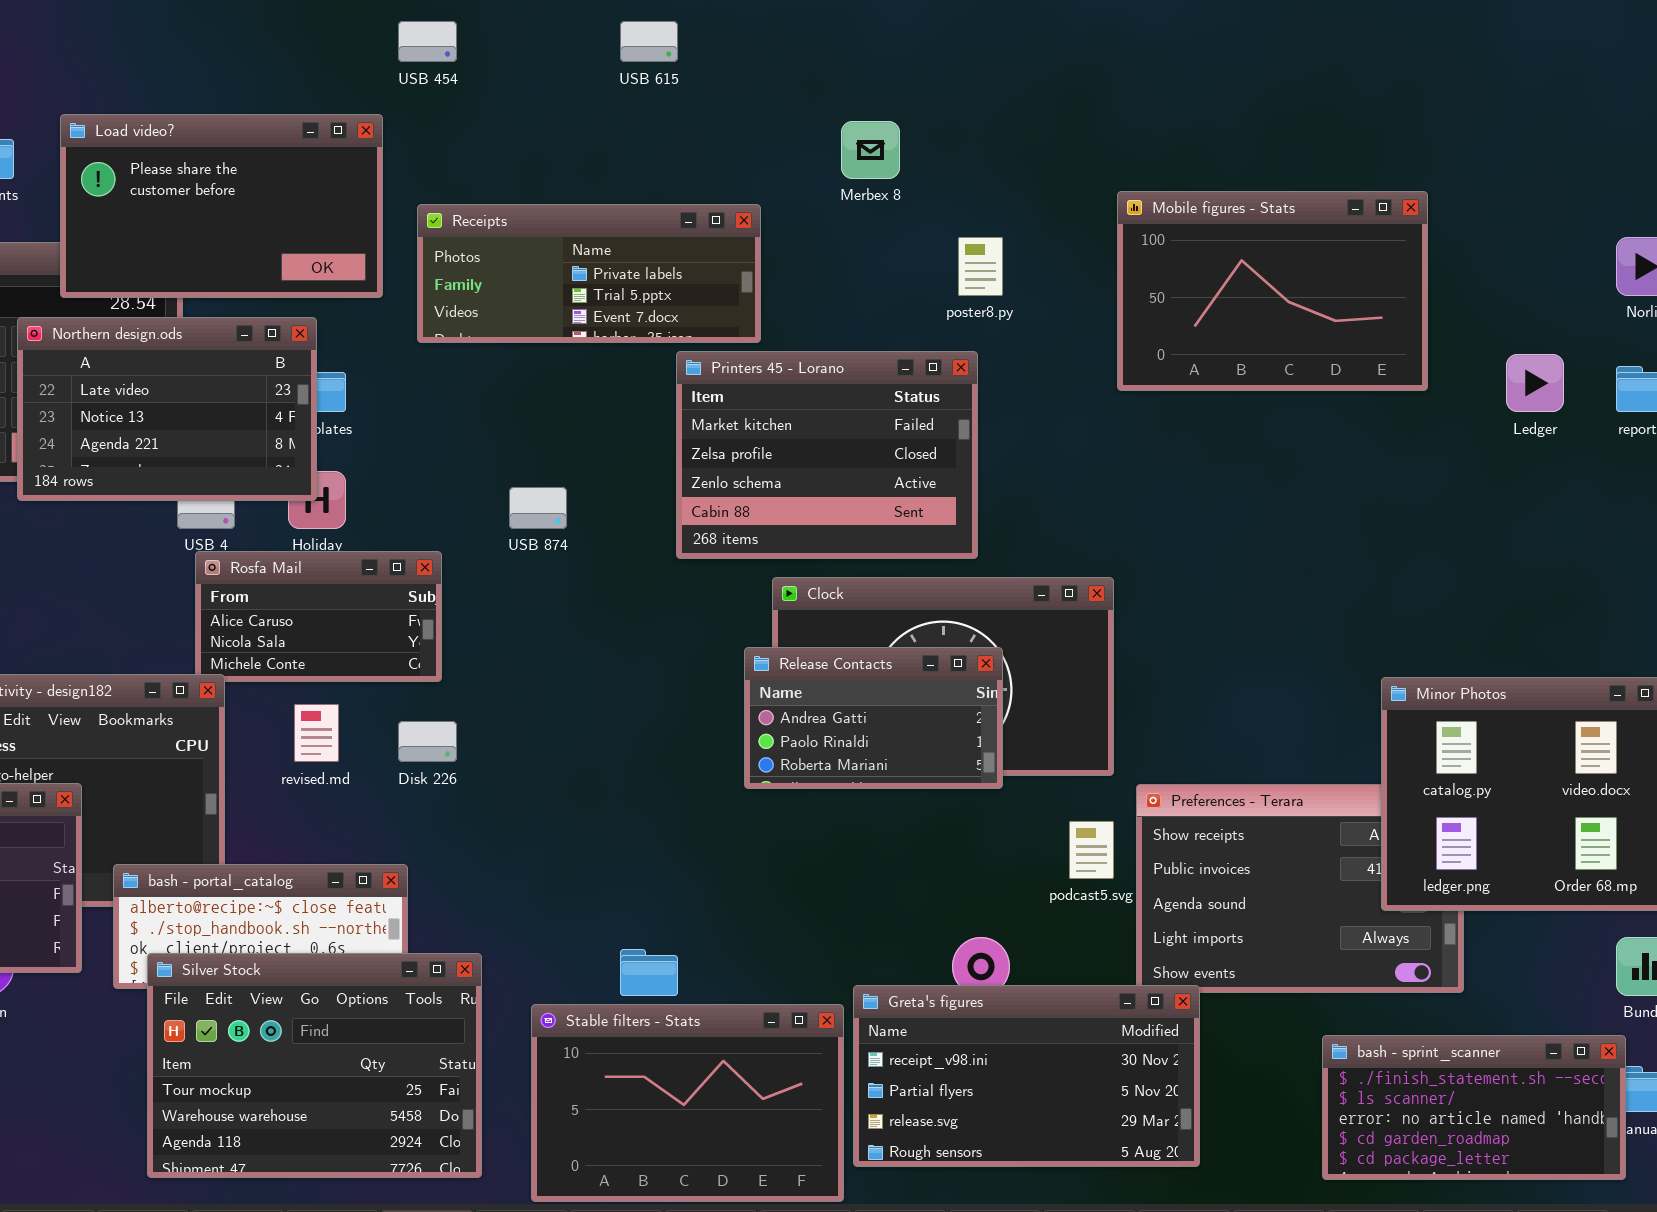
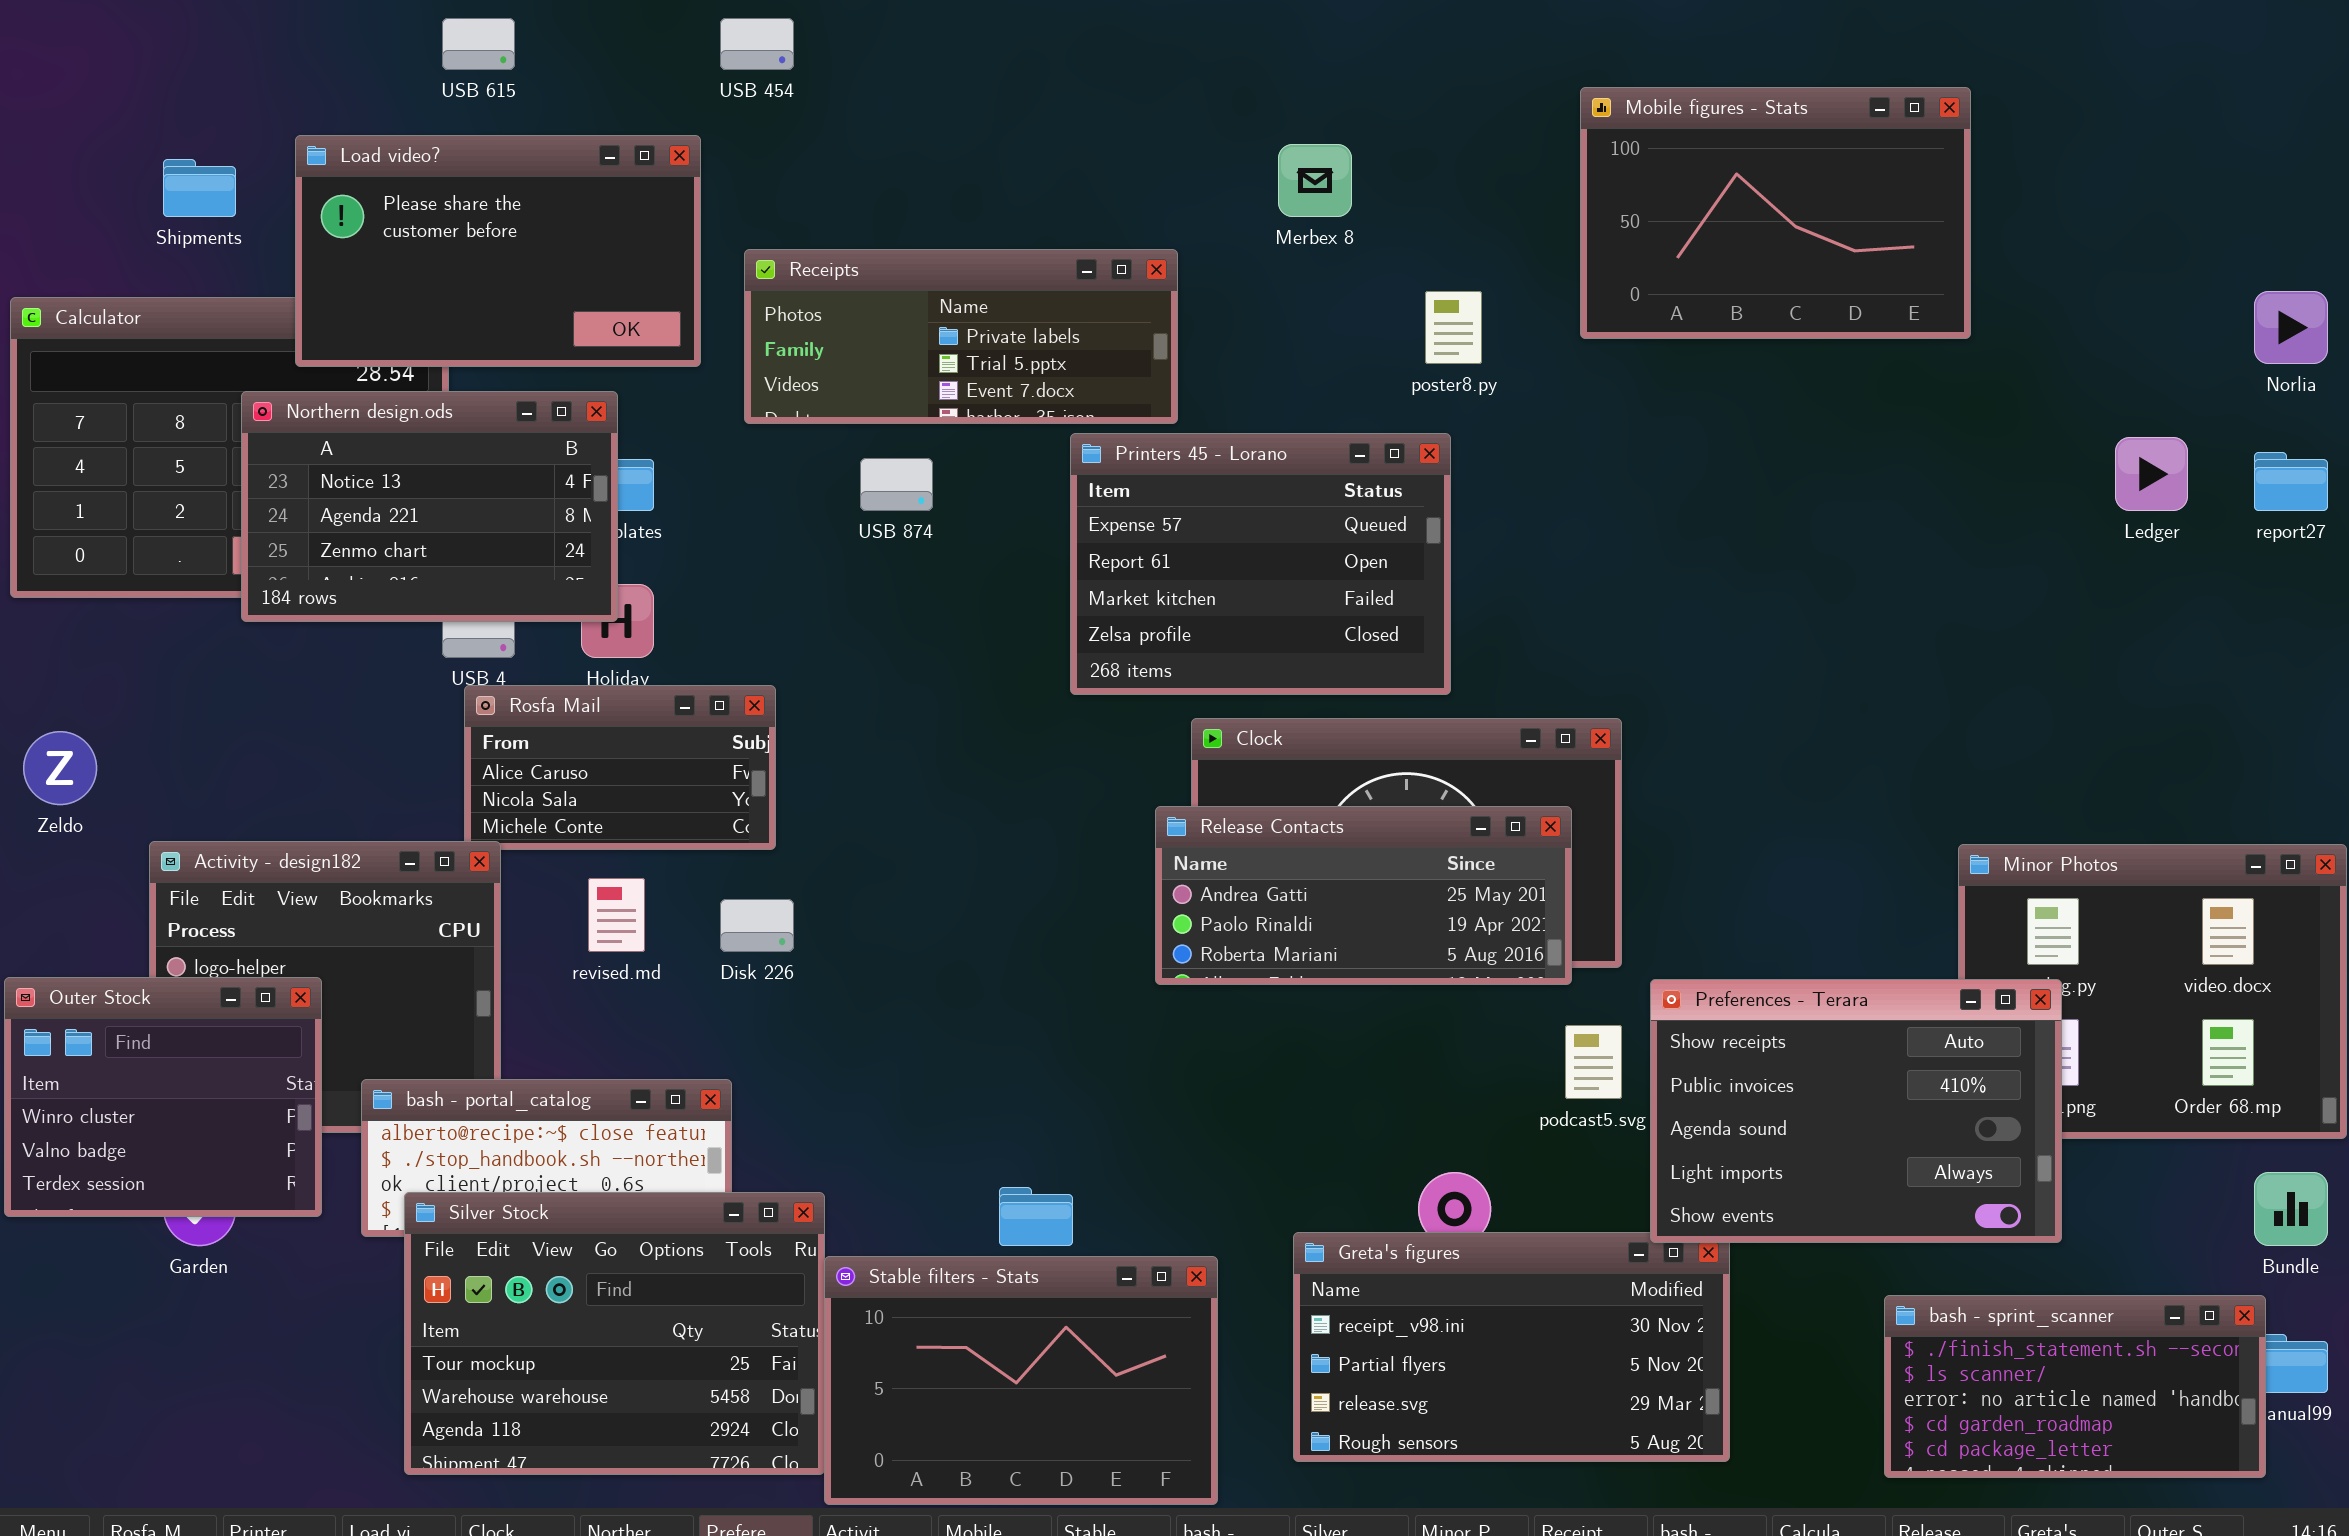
USB 615: [620,21,678,62] -> [442,18,515,70], moved
Mobile figures - Stats: [1117,191,1428,391] -> [1580,87,1971,339], moved
Northern design.ods: [17,317,317,501] -> [241,391,618,622], scrolled down 1 row
Printers 45 - Lorano: [676,351,978,559] -> [1070,433,1451,695], scrolled up 2 rows
USB 874: [509,487,567,529] -> [860,458,933,511], moved
Release Contacts: [744,647,1003,789] -> [1155,806,1572,985], resized
Preferences - Terara: [1136,784,1464,993] -> [1650,979,2062,1243], raised
Stable filters - Stats: [531,1004,844,1202] -> [824,1256,1218,1505], moved

